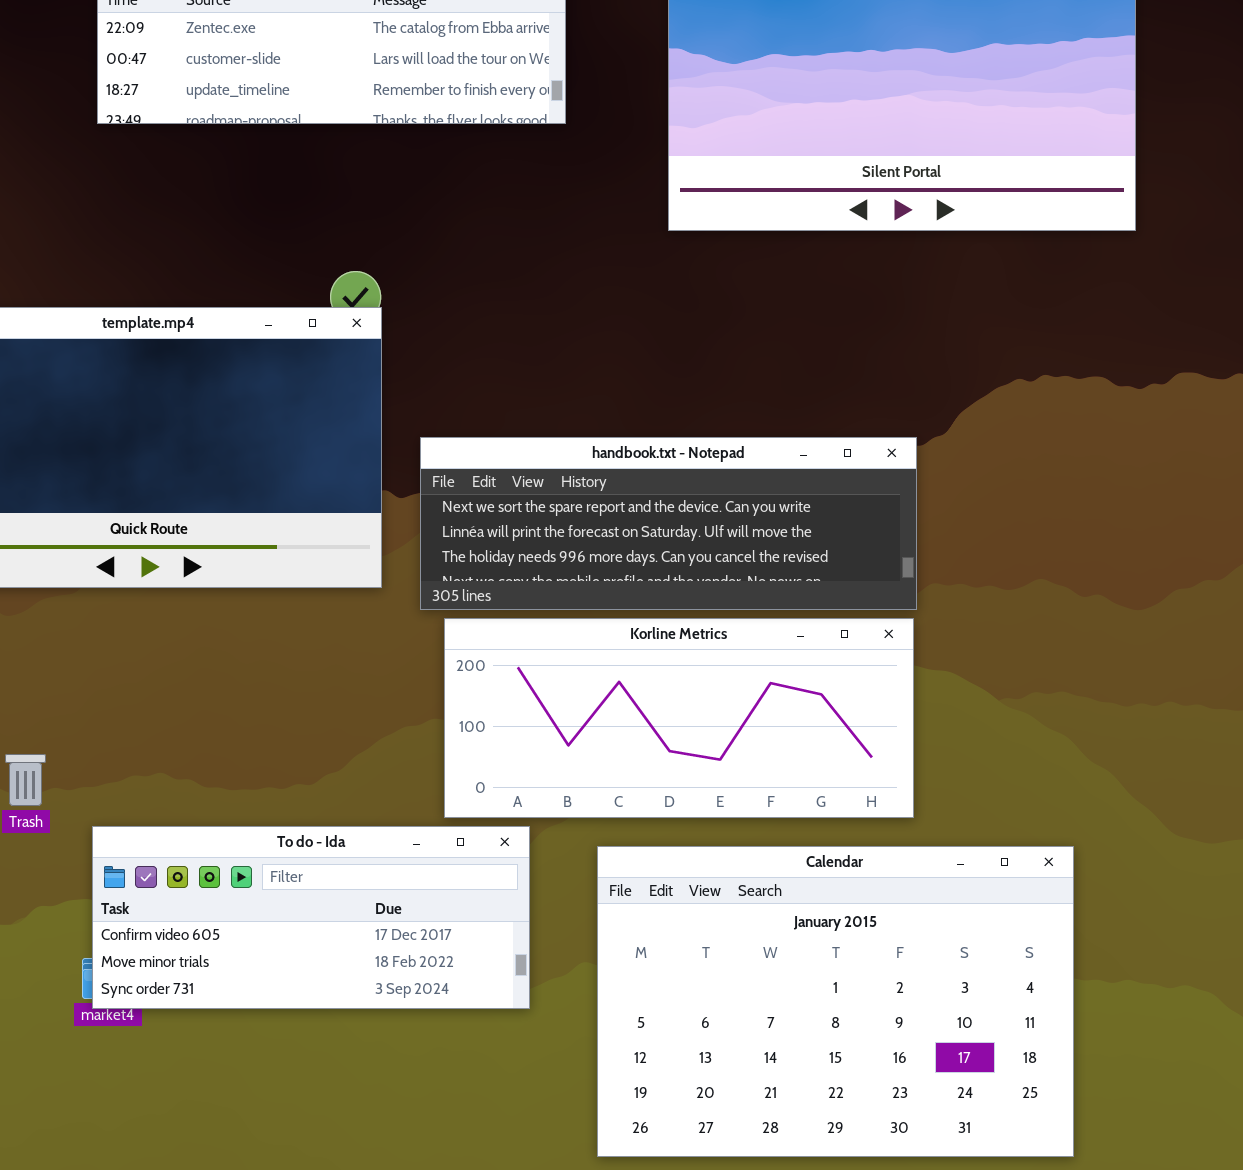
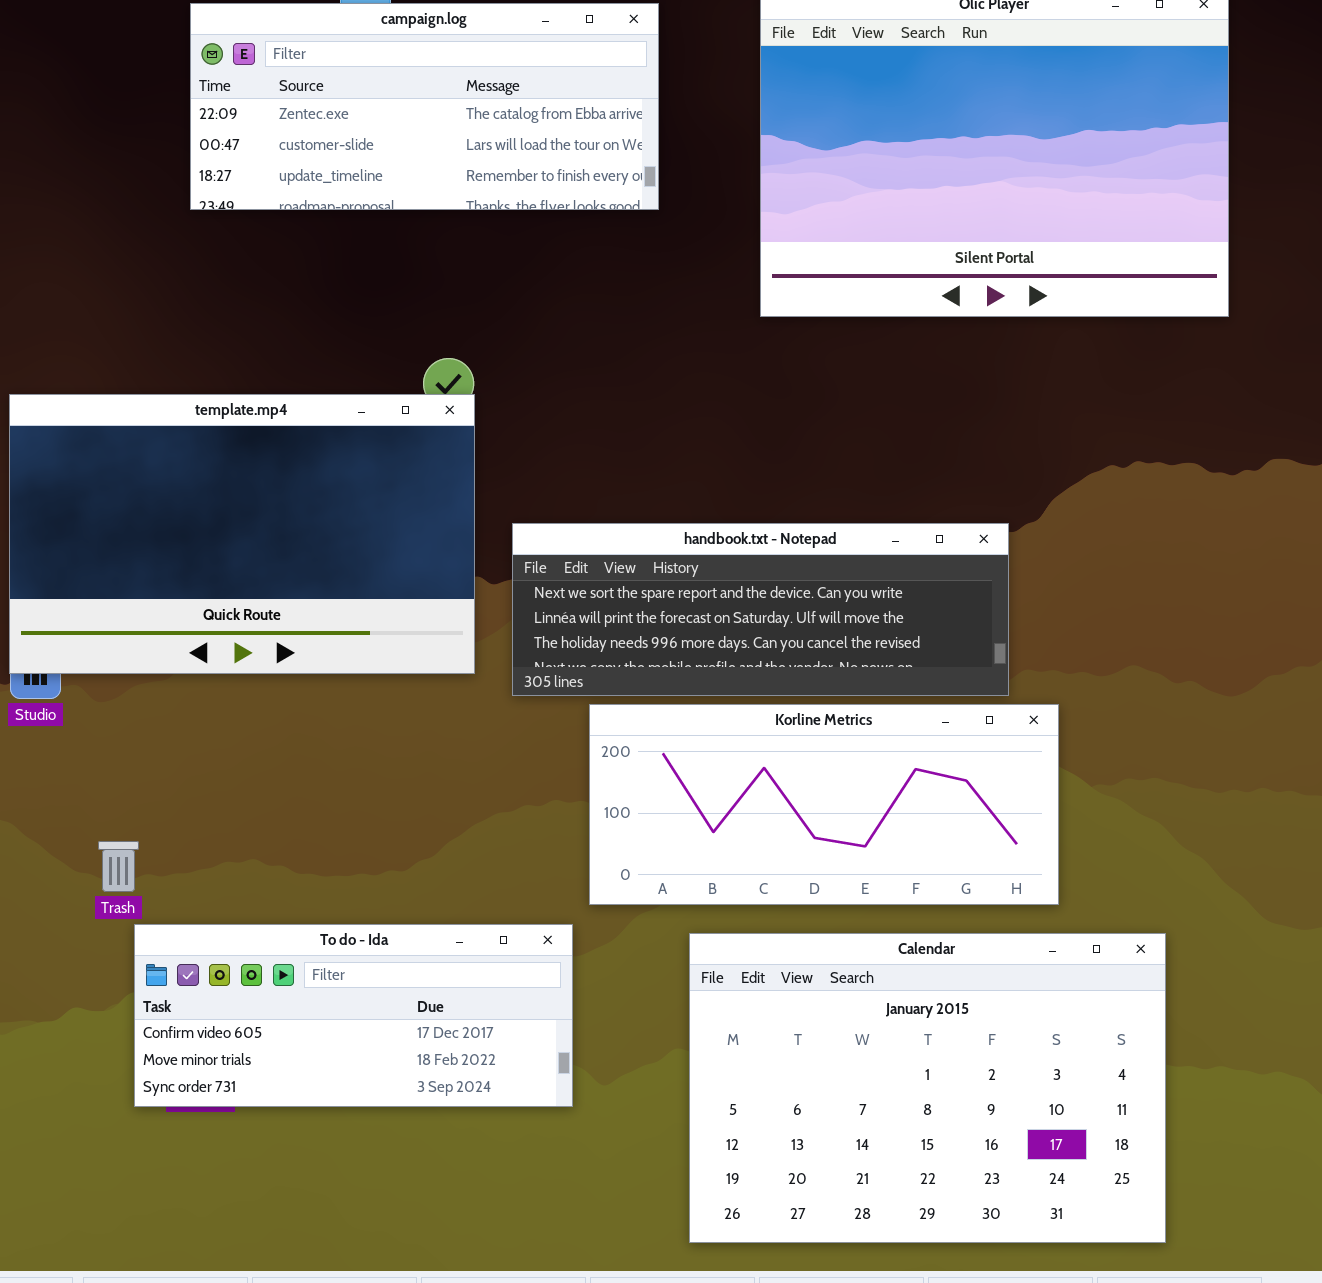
Korline Metrics: [444,618,914,818] -> [589,704,1059,905], moved
To do - Ida: [92,826,530,1009] -> [134,924,573,1107], moved

